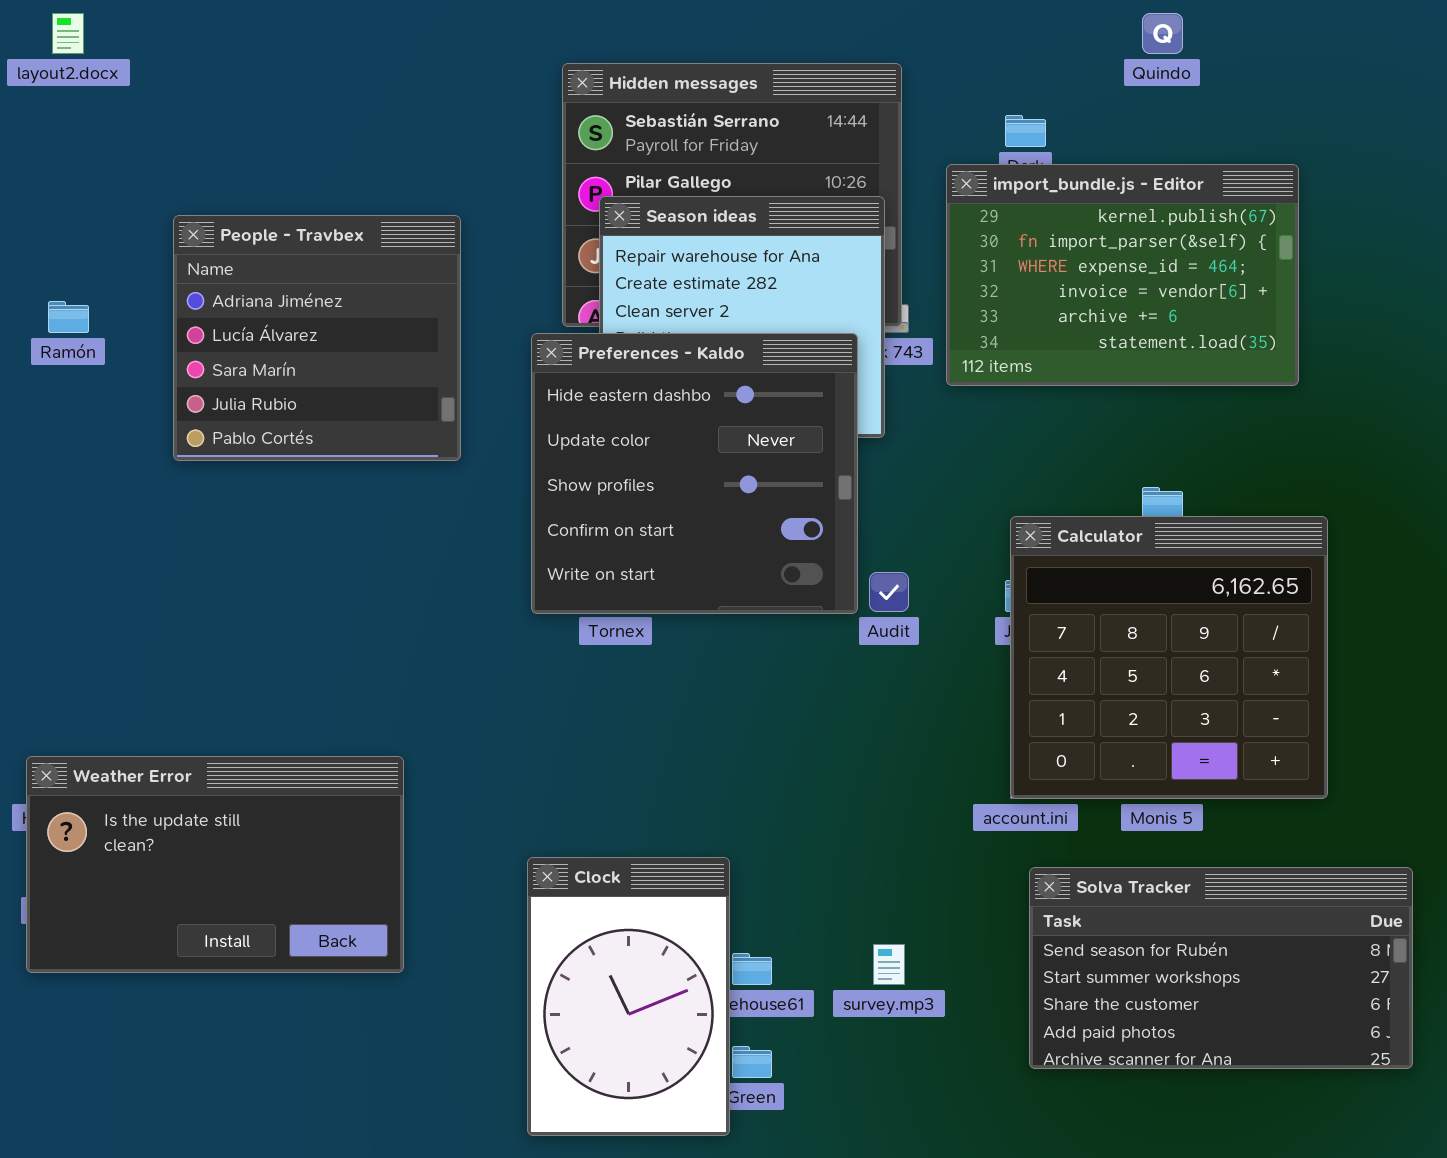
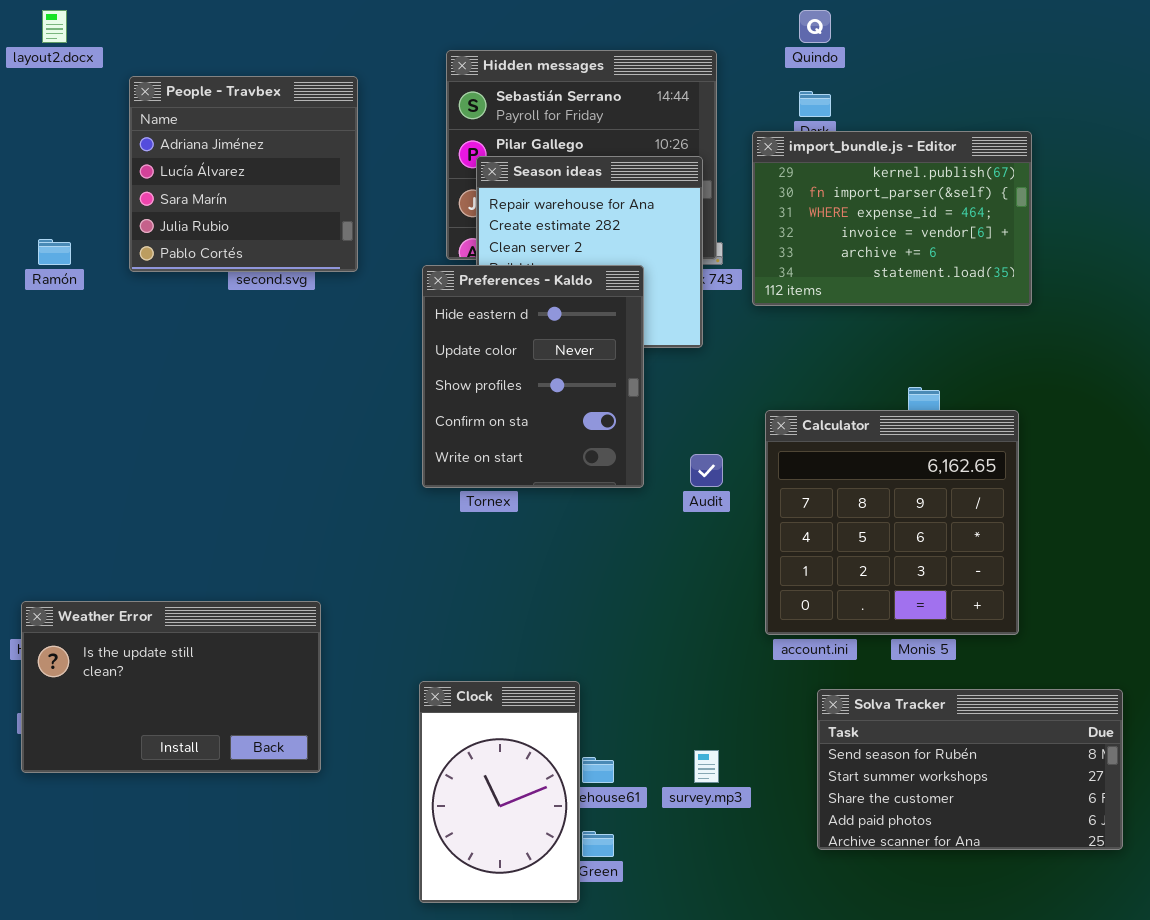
Quindo: [1142,13,1183,54] -> [799,10,831,43], moved
People - Travbex: [173,215,461,461] -> [129,76,358,272], moved
Preferences - Kaldo: [531,333,858,614] -> [422,265,644,488], resized
Calculator: [1010,516,1328,799] -> [765,410,1019,635], moved

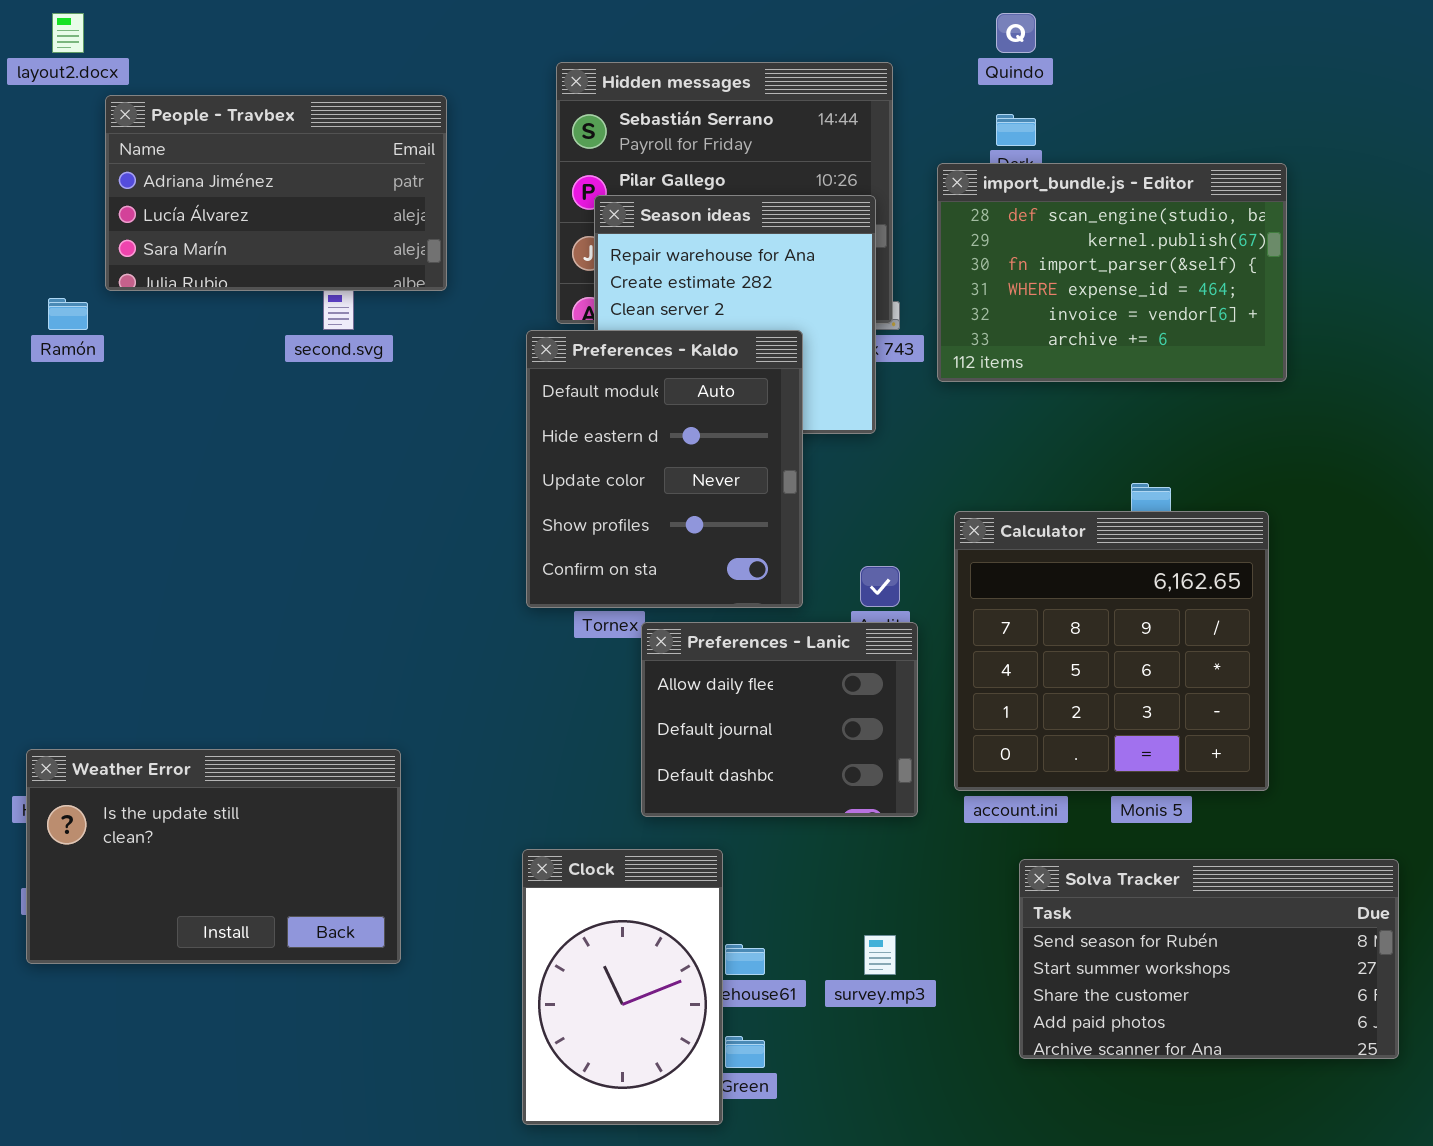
People - Travbex: [129,76,358,272] -> [105,95,447,291], resized
import_bundle.js - Editor: [752,131,1032,306] -> [937,163,1287,382], scrolled up 1 row
Preferences - Kaldo: [422,265,644,488] -> [526,330,803,608], scrolled up 1 row
Preferences - Lanic: none -> [641,622,918,817], opened

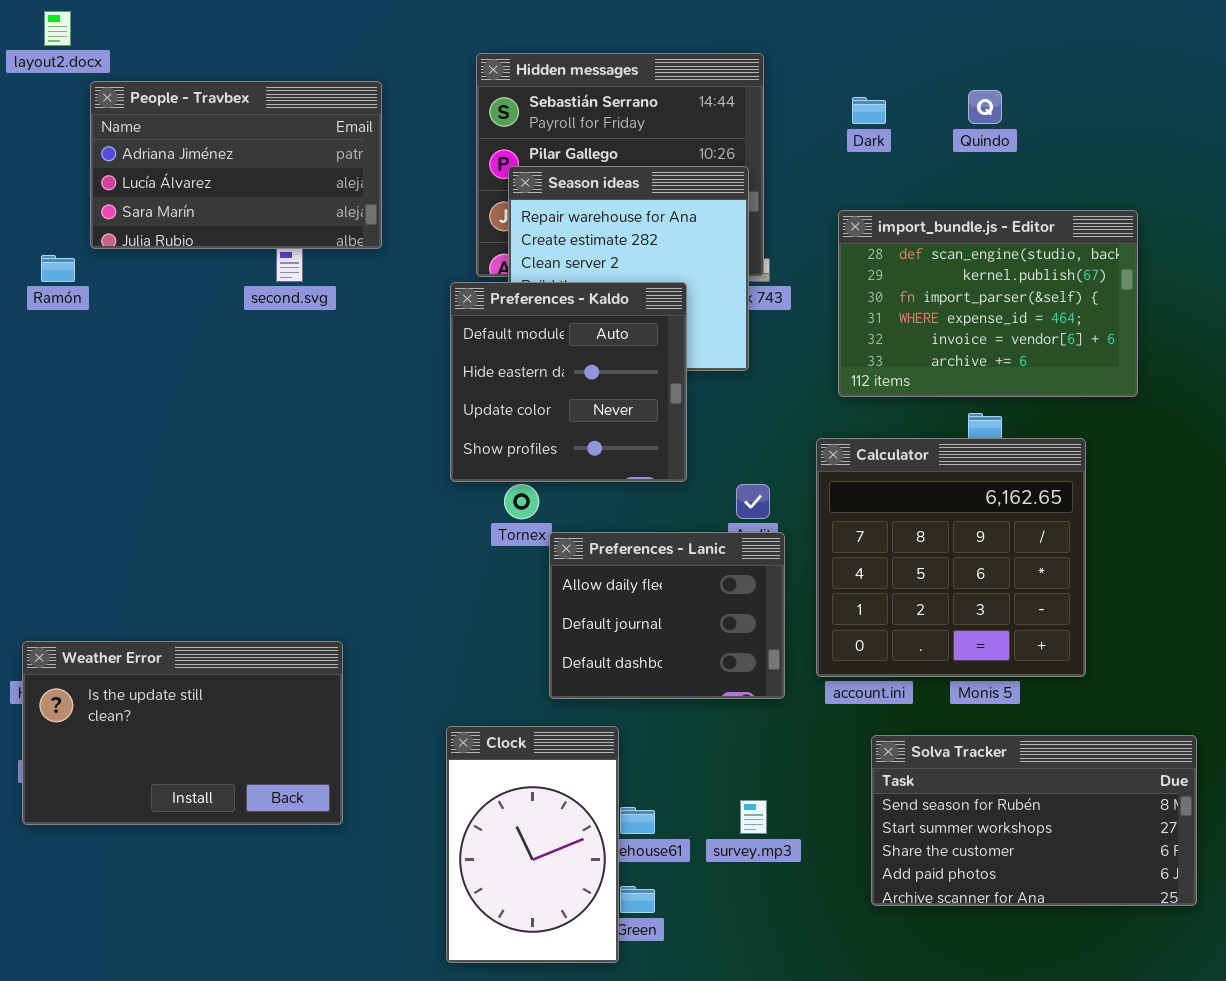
Quindo: [996,13,1036,53] -> [968,90,1002,124], moved
import_bundle.js - Editor: [937,163,1287,382] -> [838,210,1138,397], moved
Preferences - Kaldo: [526,330,803,608] -> [450,282,687,482], resized

